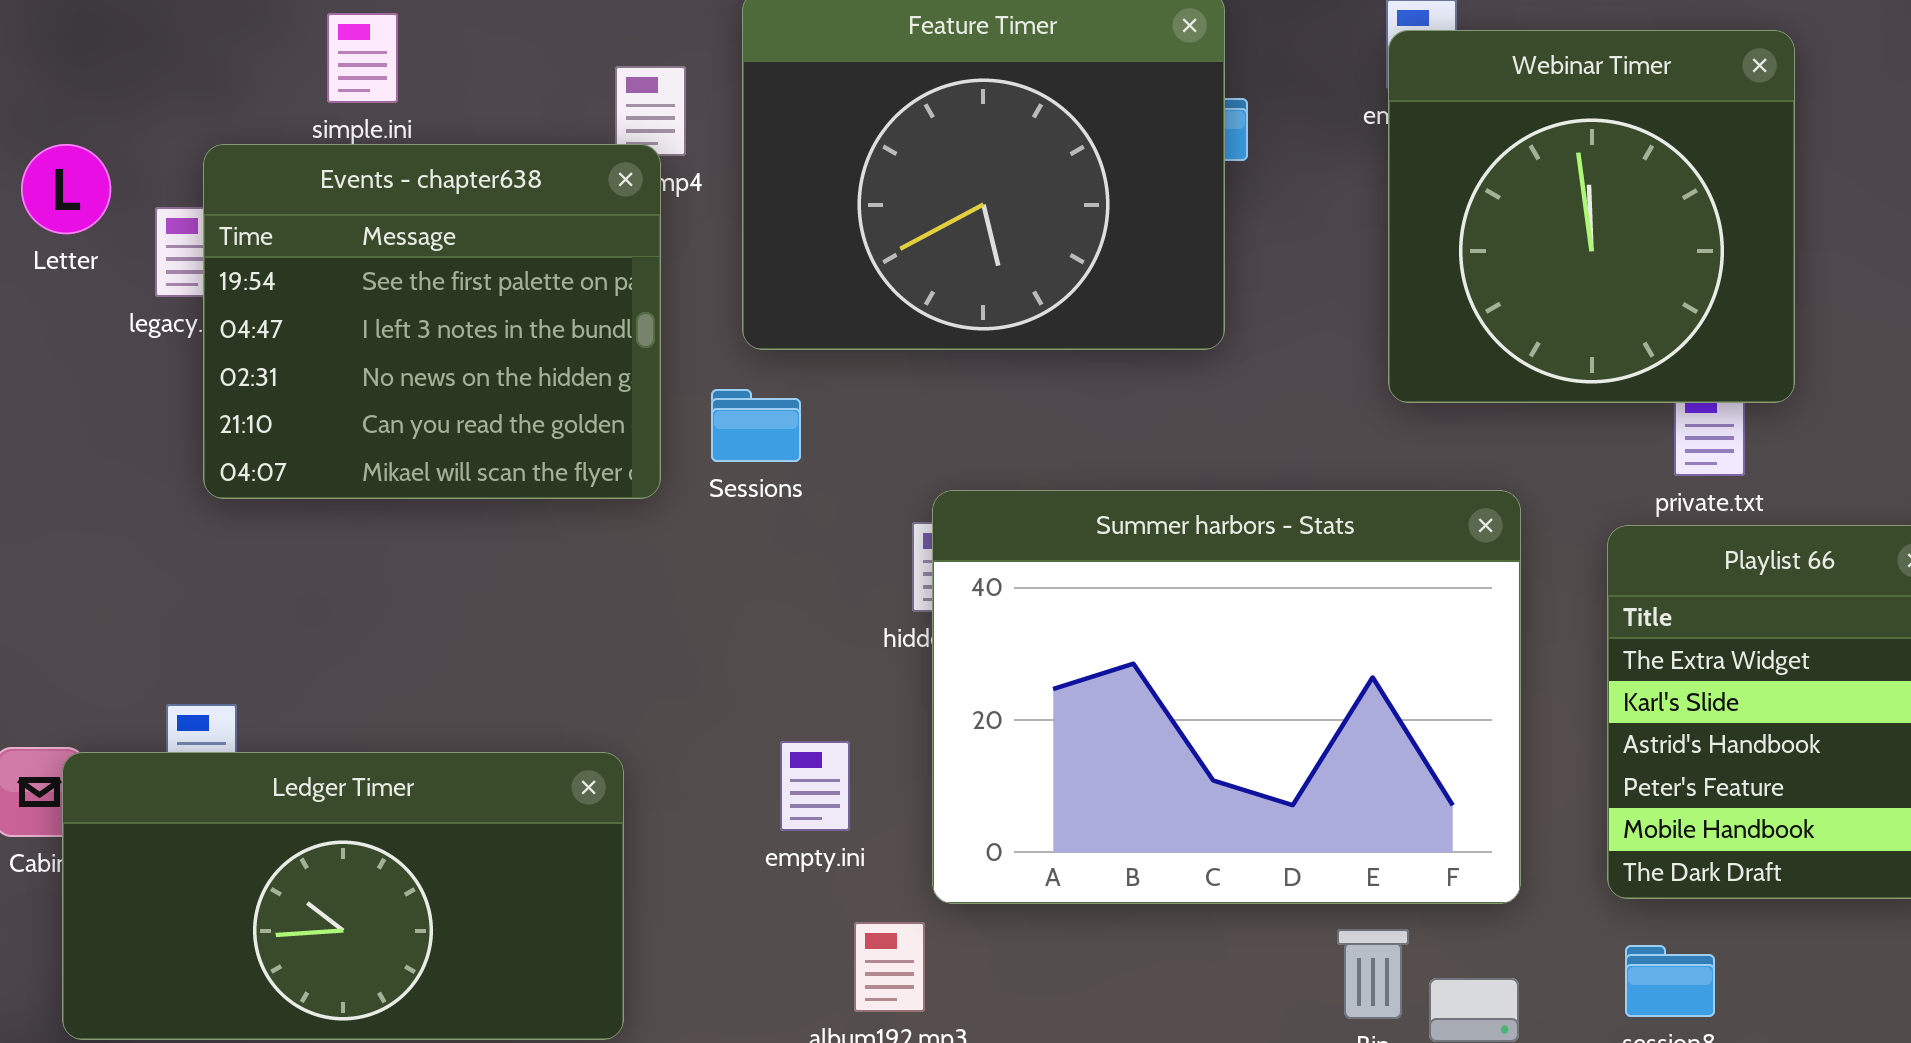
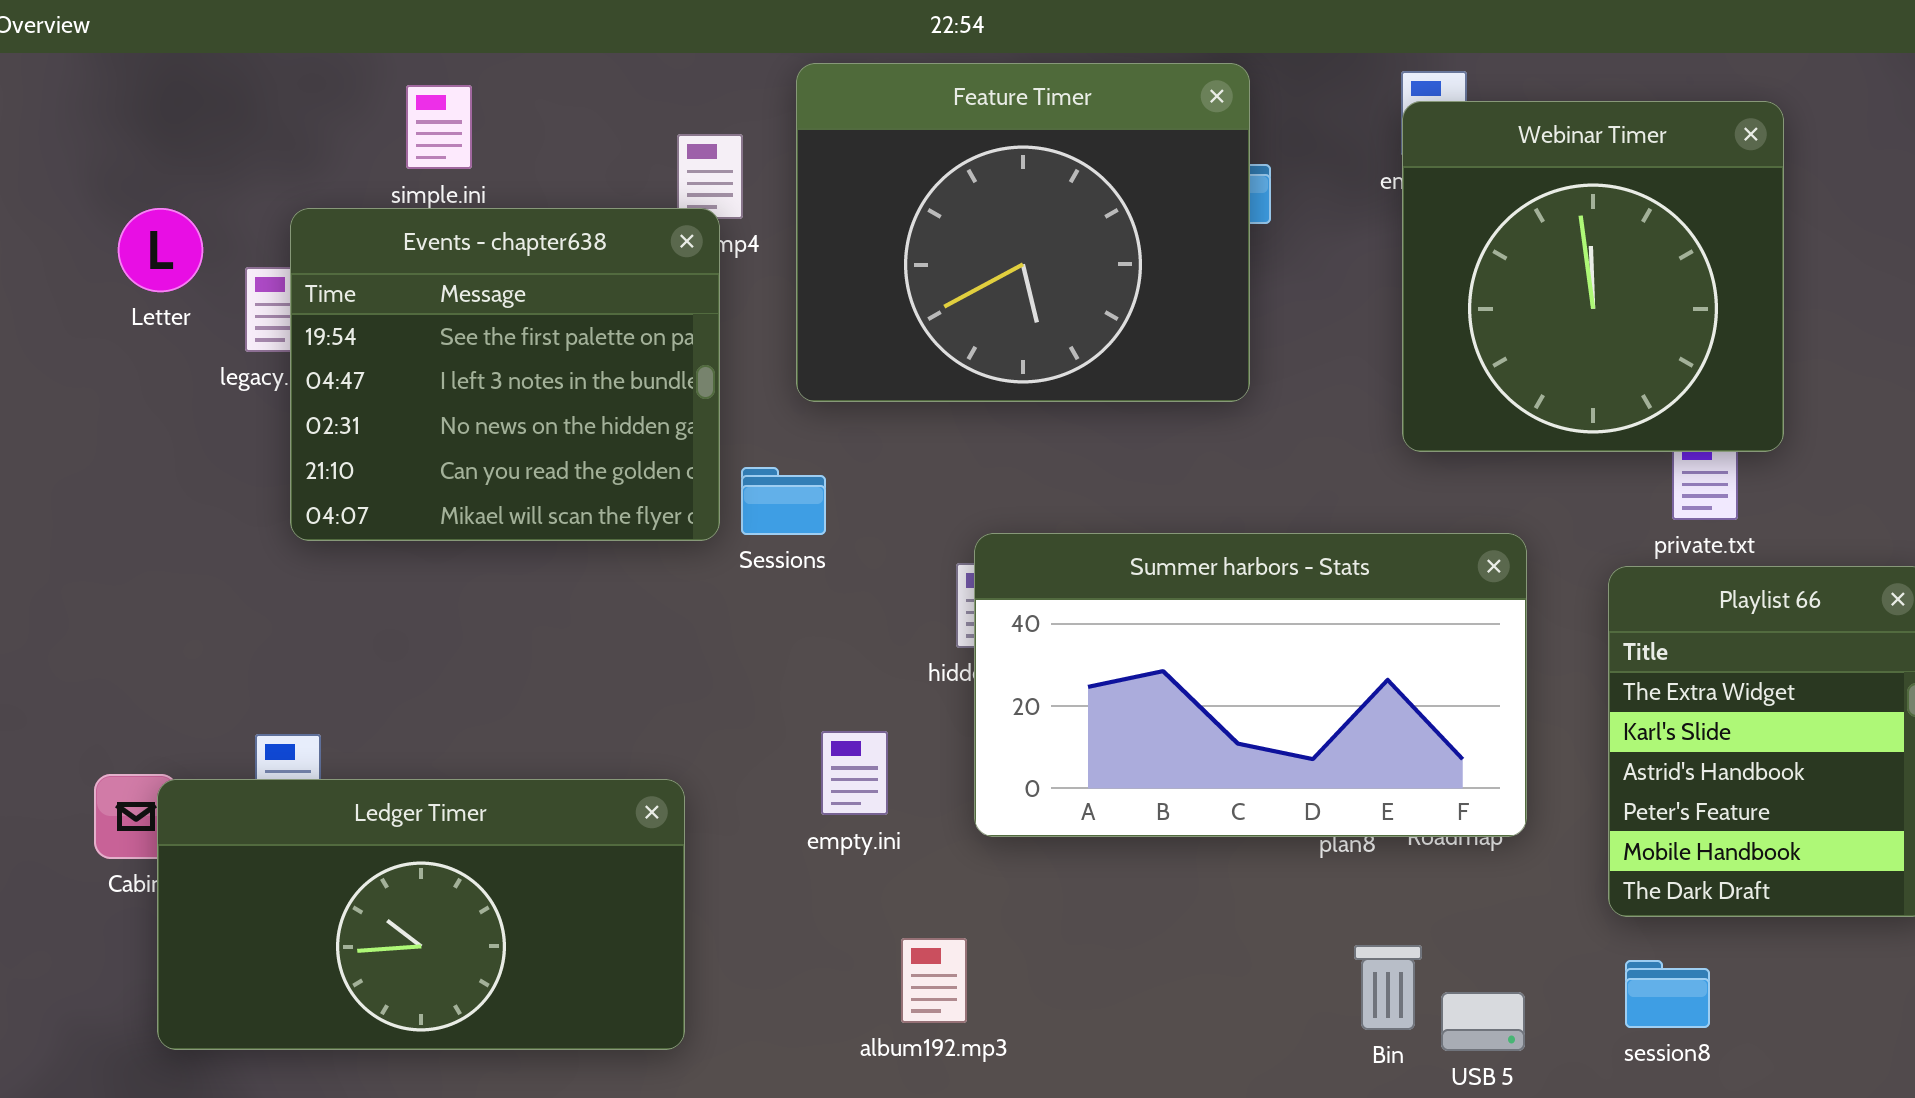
Sessions: [711,389,801,462] -> [741,467,826,535], moved
Summer harbors - Stats: [932,490,1521,904] -> [974,533,1527,837], resized
empty.ini: [780,741,850,831] -> [821,731,888,815], moved

